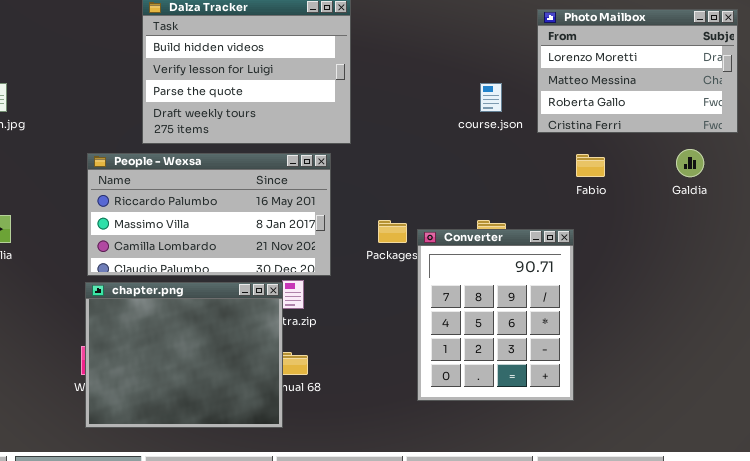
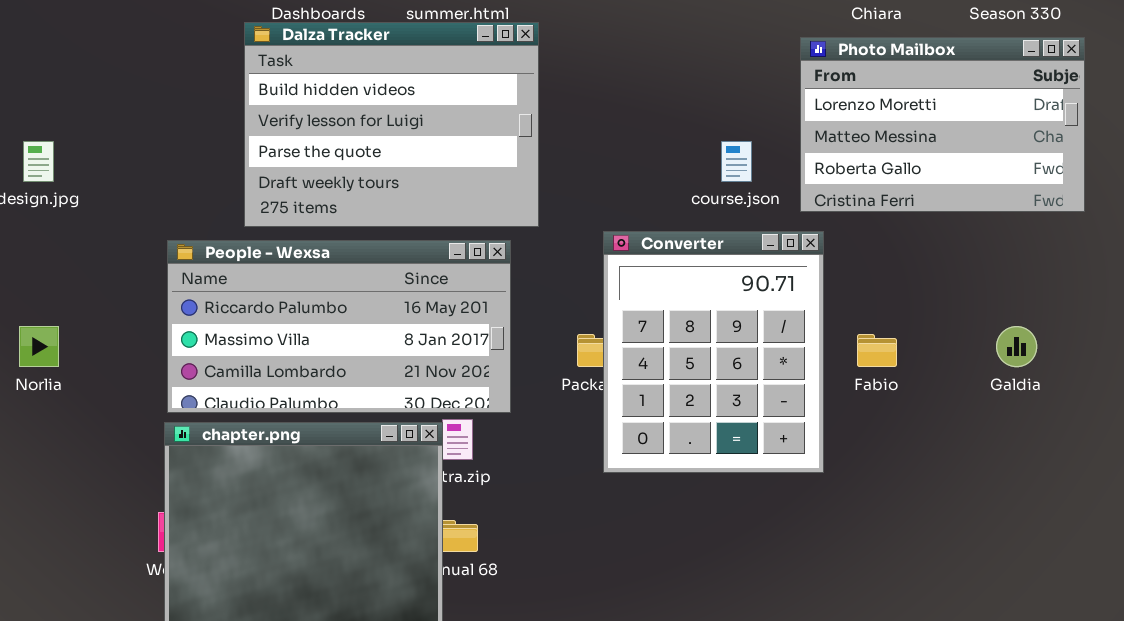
Galdia: [676,149,704,177] -> [996,326,1037,367], moved
Fabio: [576,154,605,177] -> [857,334,897,367], moved
Converter: [417,229,574,401] -> [603,231,824,473], moved

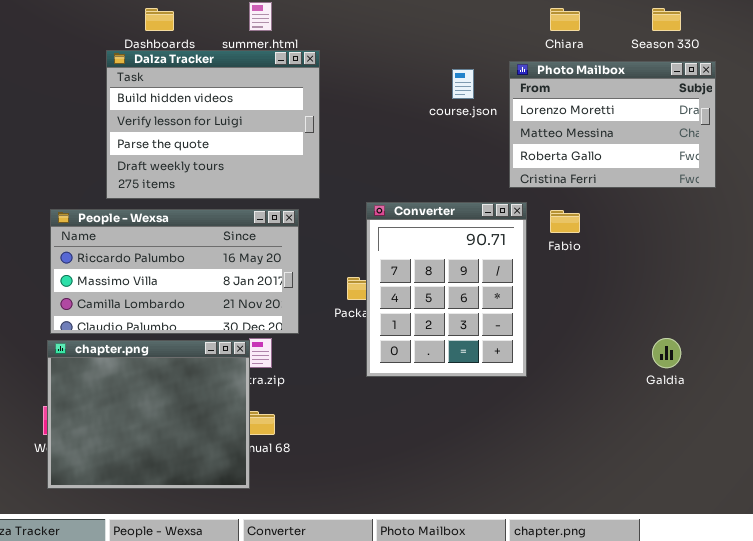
course.json: [721,141,752,182] -> [452,69,474,99], moved
Galdia: [996,326,1037,367] -> [652,338,681,368], moved
Fabio: [857,334,897,367] -> [550,210,580,233], moved

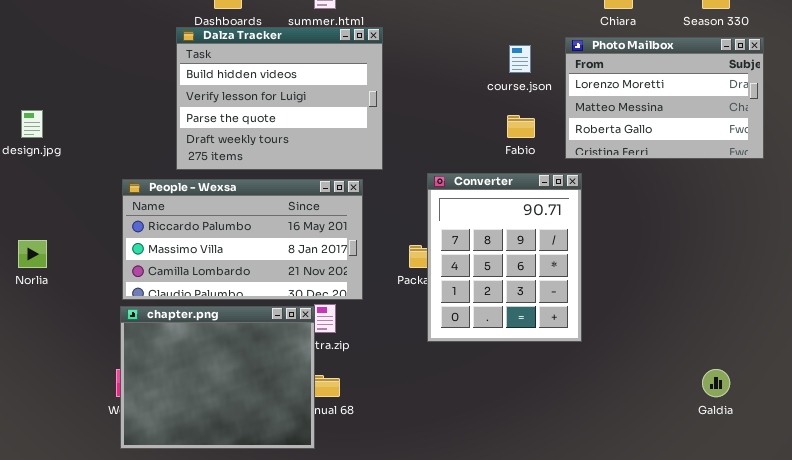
Fabio: [550,210,580,233] -> [507,115,535,138], moved
Galdia: [652,338,681,368] -> [702,369,730,397], moved

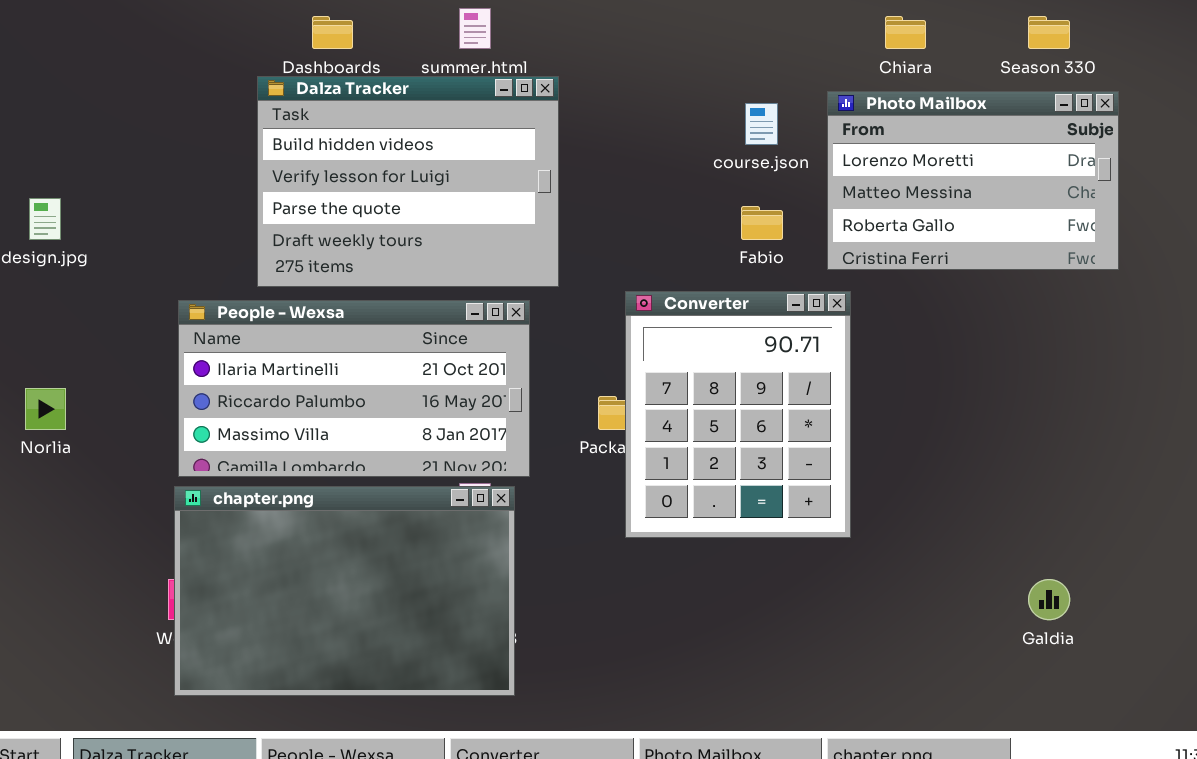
People - Wexsa: [122,179,363,300] -> [178,300,530,477], scrolled up 1 row
chapter.png: [120,306,315,449] -> [174,486,515,696], resized

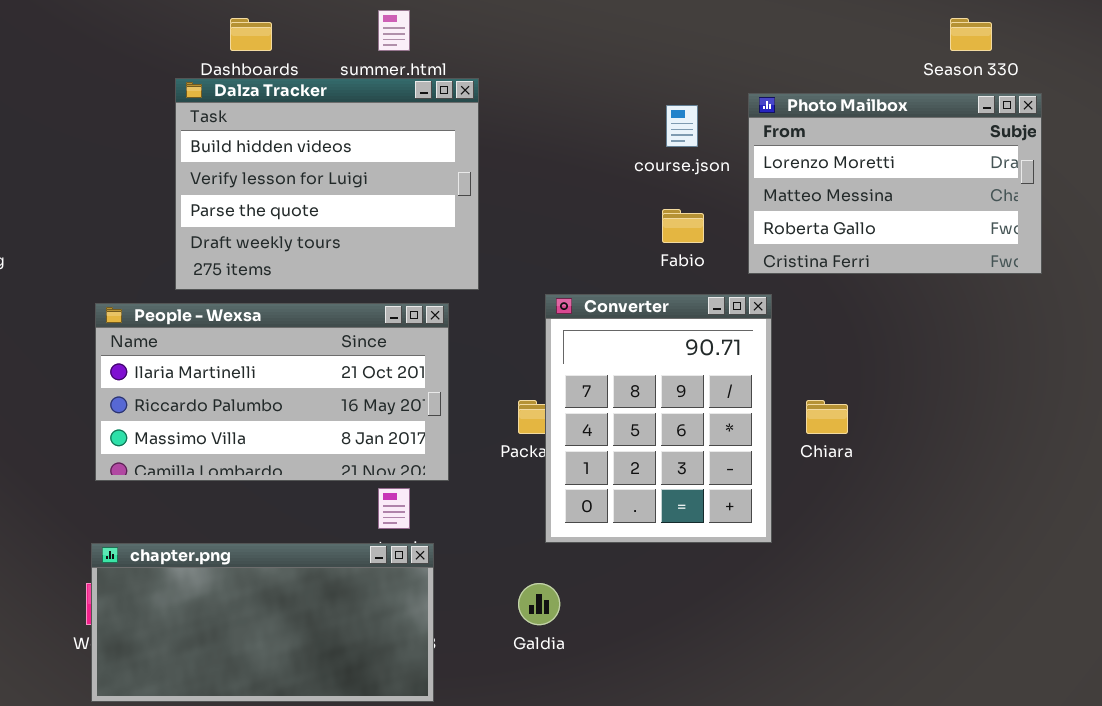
Chiara: [885,16,926,49] -> [806,400,848,434], moved
chapter.png: [174,486,515,696] -> [91,543,434,702], resized
Galdia: [1028,579,1070,620] -> [518,583,560,625], moved

